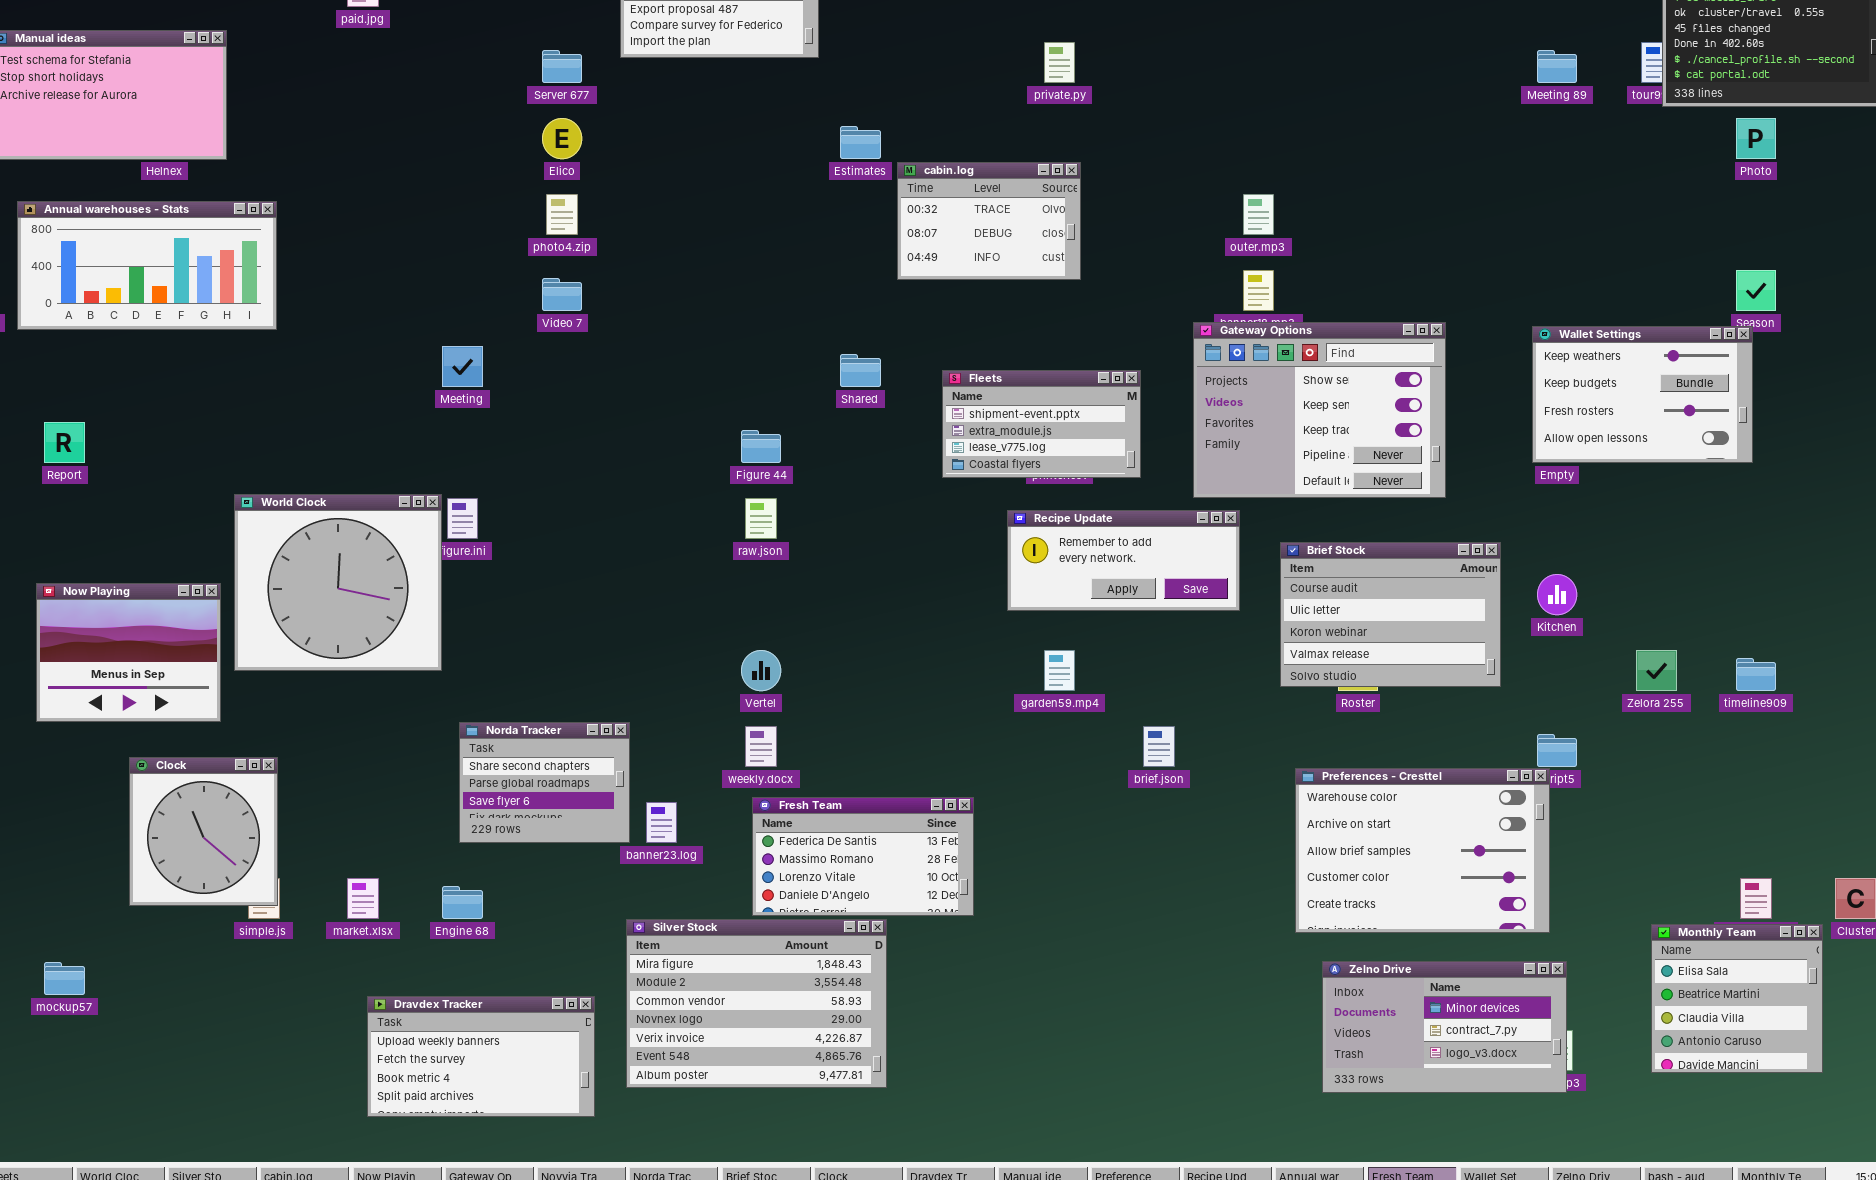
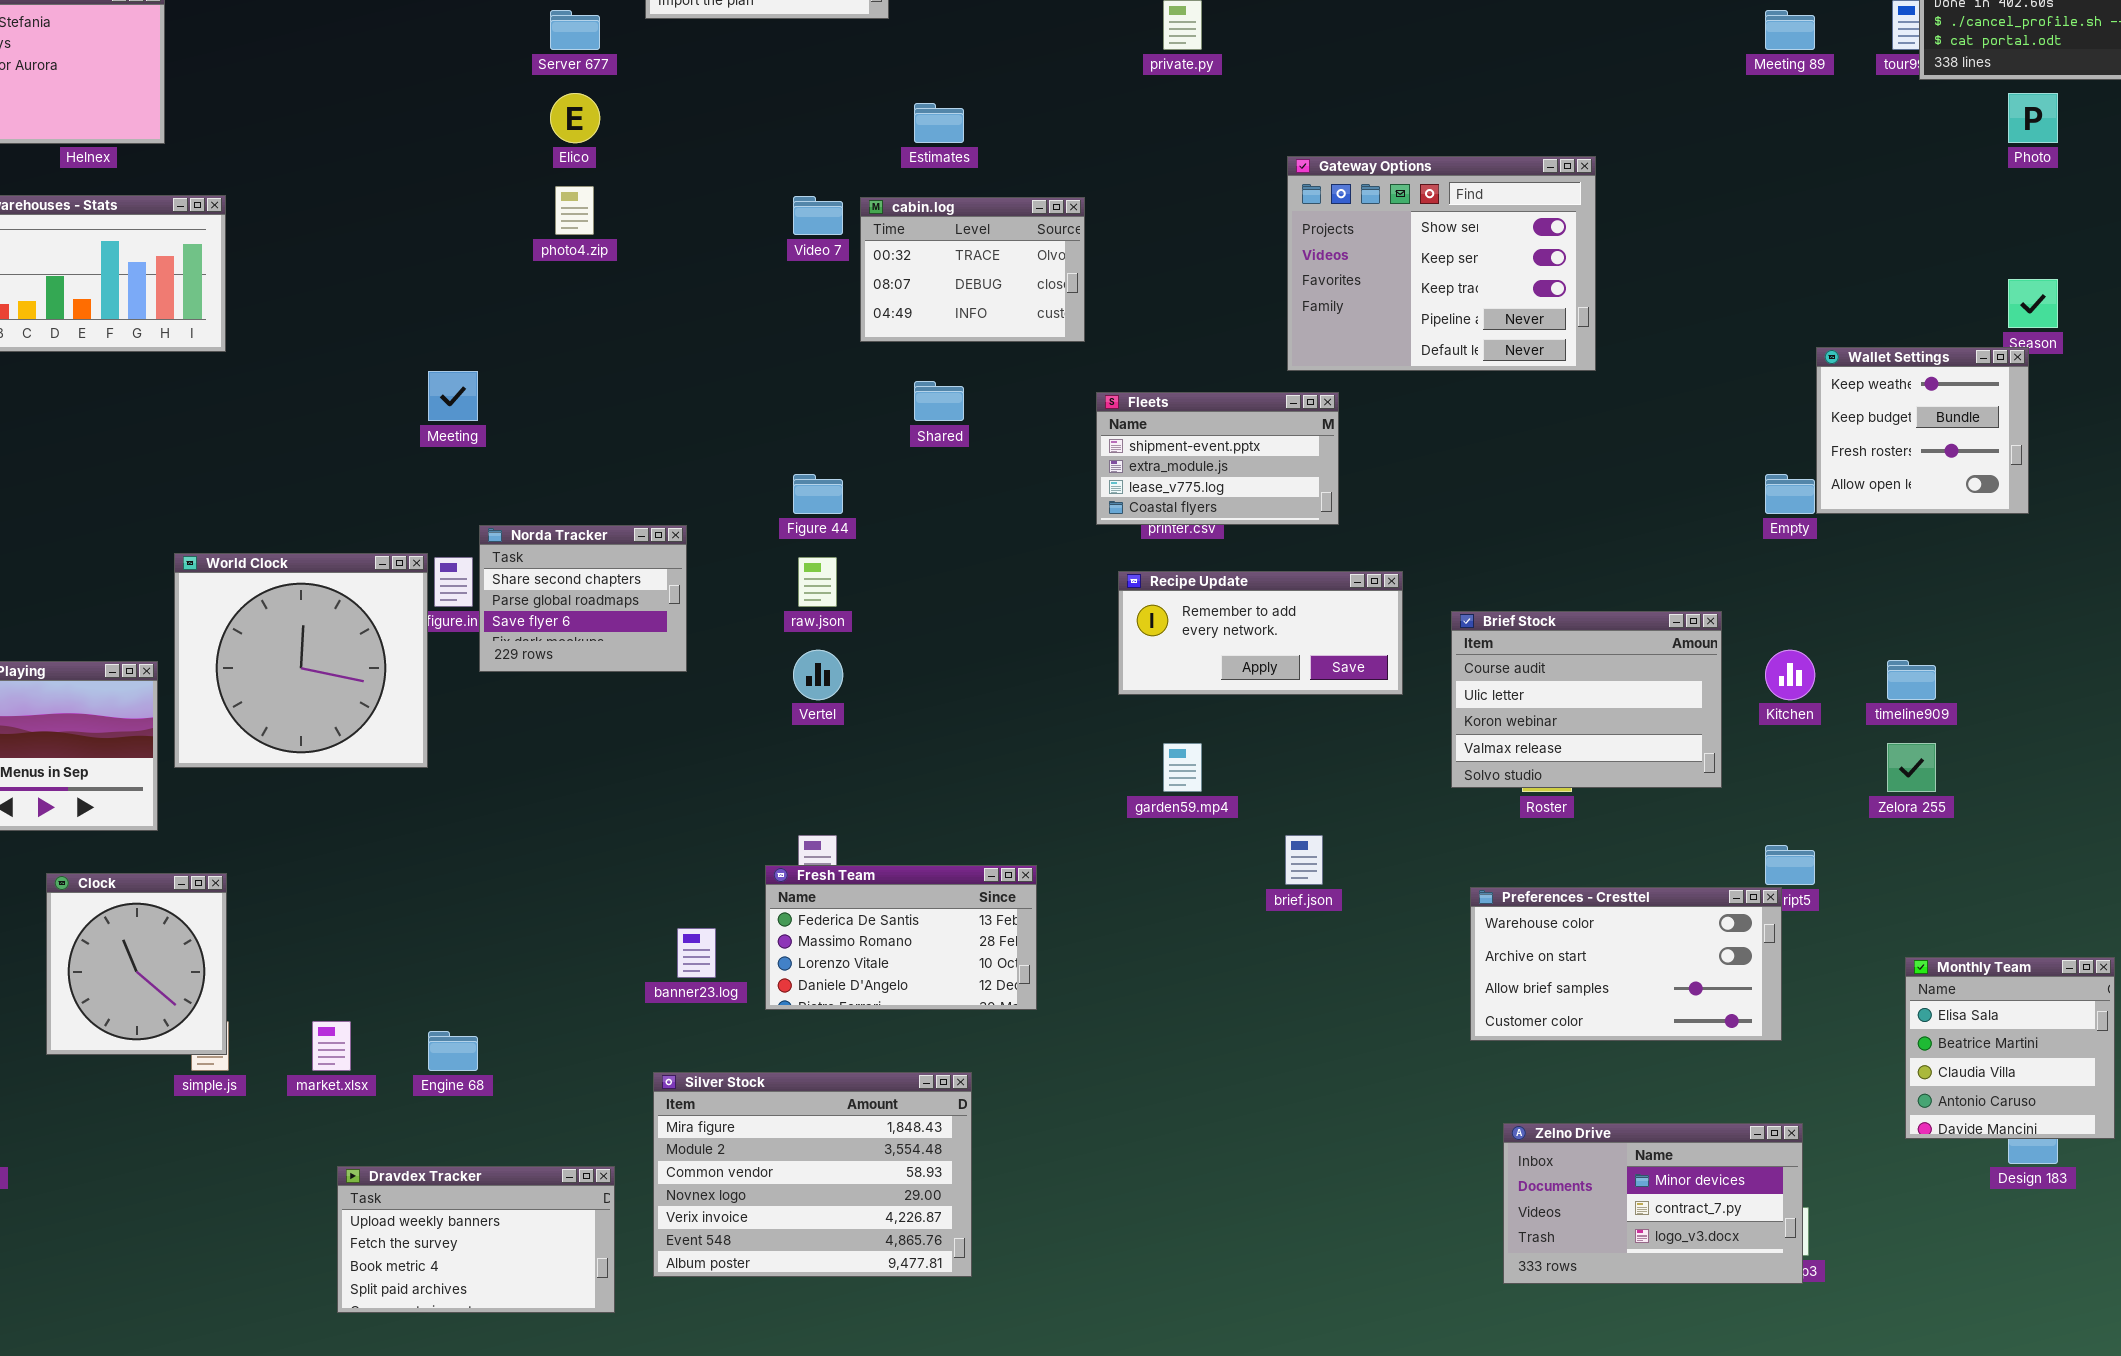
cabin.log: [897,162,1081,280] -> [860,197,1085,342], moved
Video 7: [542,278,582,311] -> [793,196,843,235], moved
Gateway Options: [1193,322,1446,498] -> [1287,156,1596,371], moved
Wallet Settings: [1532,326,1753,463] -> [1816,347,2029,514], resized
Fleets: [942,370,1141,478] -> [1096,392,1339,525], moved
Vertel: [741,650,781,691] -> [793,650,843,700], moved
timeline909: [1736,658,1776,691] -> [1887,660,1936,700], moved
Norda Tracker: [459,722,630,843] -> [479,525,687,672], moved
Preferences - Cresttel: [1295,768,1550,933] -> [1470,887,1782,1041], resized
Fresh Team: [752,797,974,916] -> [765,865,1037,1010], moved
Monthly Team: [1651,924,1823,1073] -> [1905,957,2115,1139], moved

